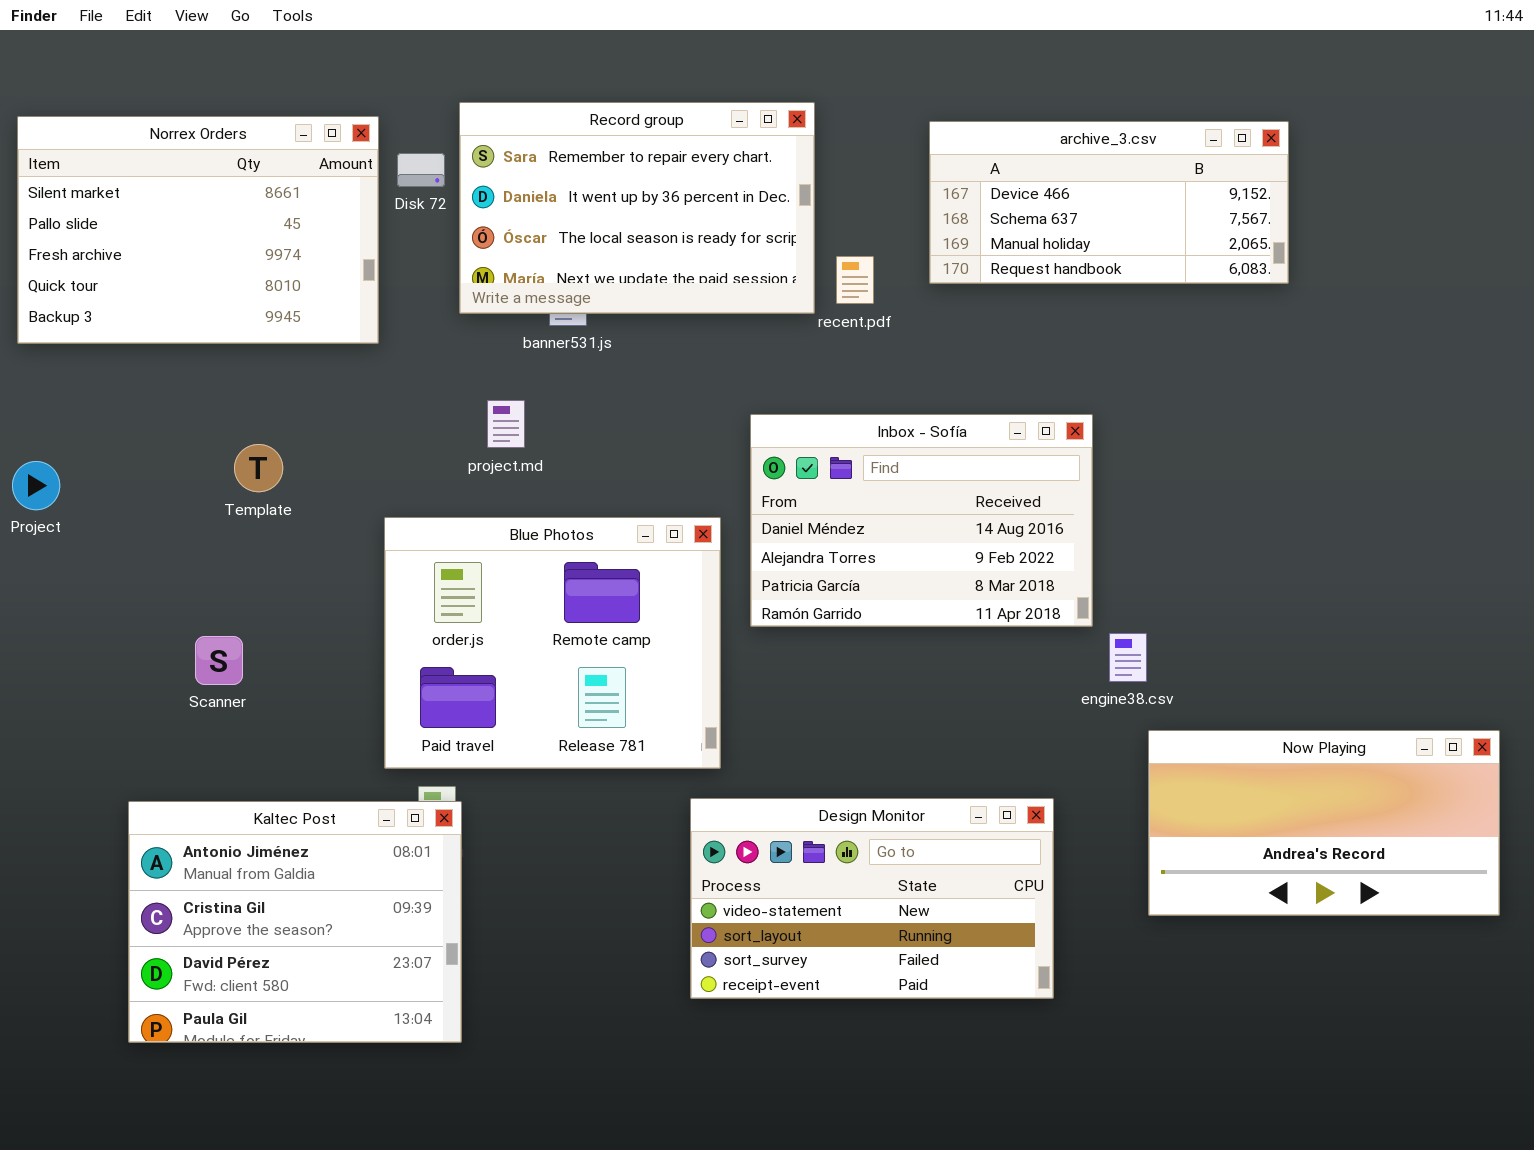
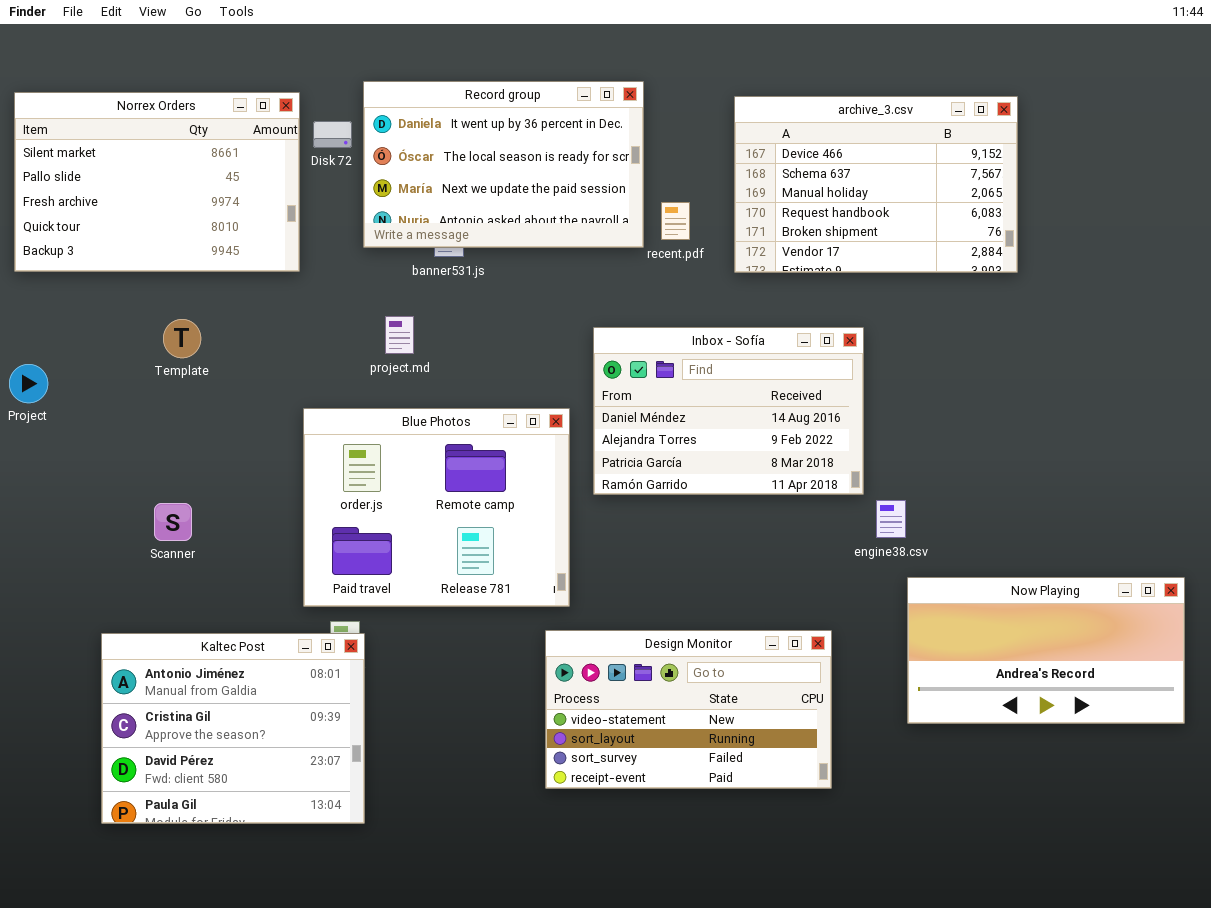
Record group: [459,102,815,314] -> [363,81,644,248], scrolled down 1 row
archive_3.csv: [929,121,1289,284] -> [734,96,1018,273], resized
Template: [234,444,283,492] -> [163,319,201,358], moved

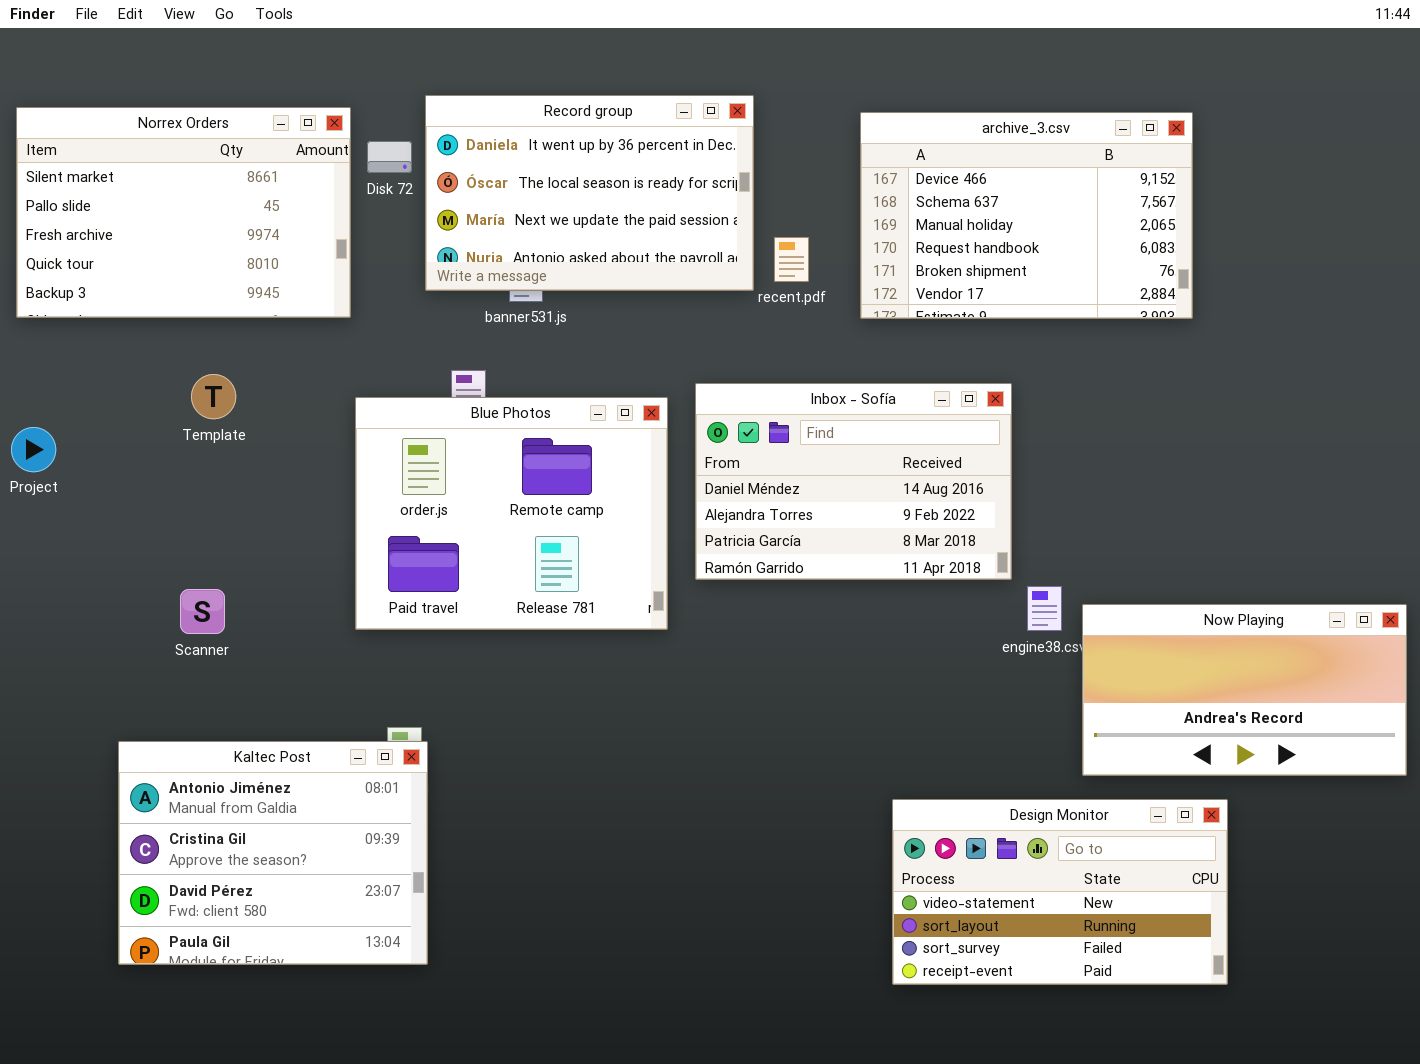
Blue Photos: [303,408,570,607] -> [355,397,668,630], moved
Now Playing: [907,577,1185,724] -> [1082,604,1407,776], moved
Design Monitor: [545,630,832,789] -> [892,799,1228,985], moved

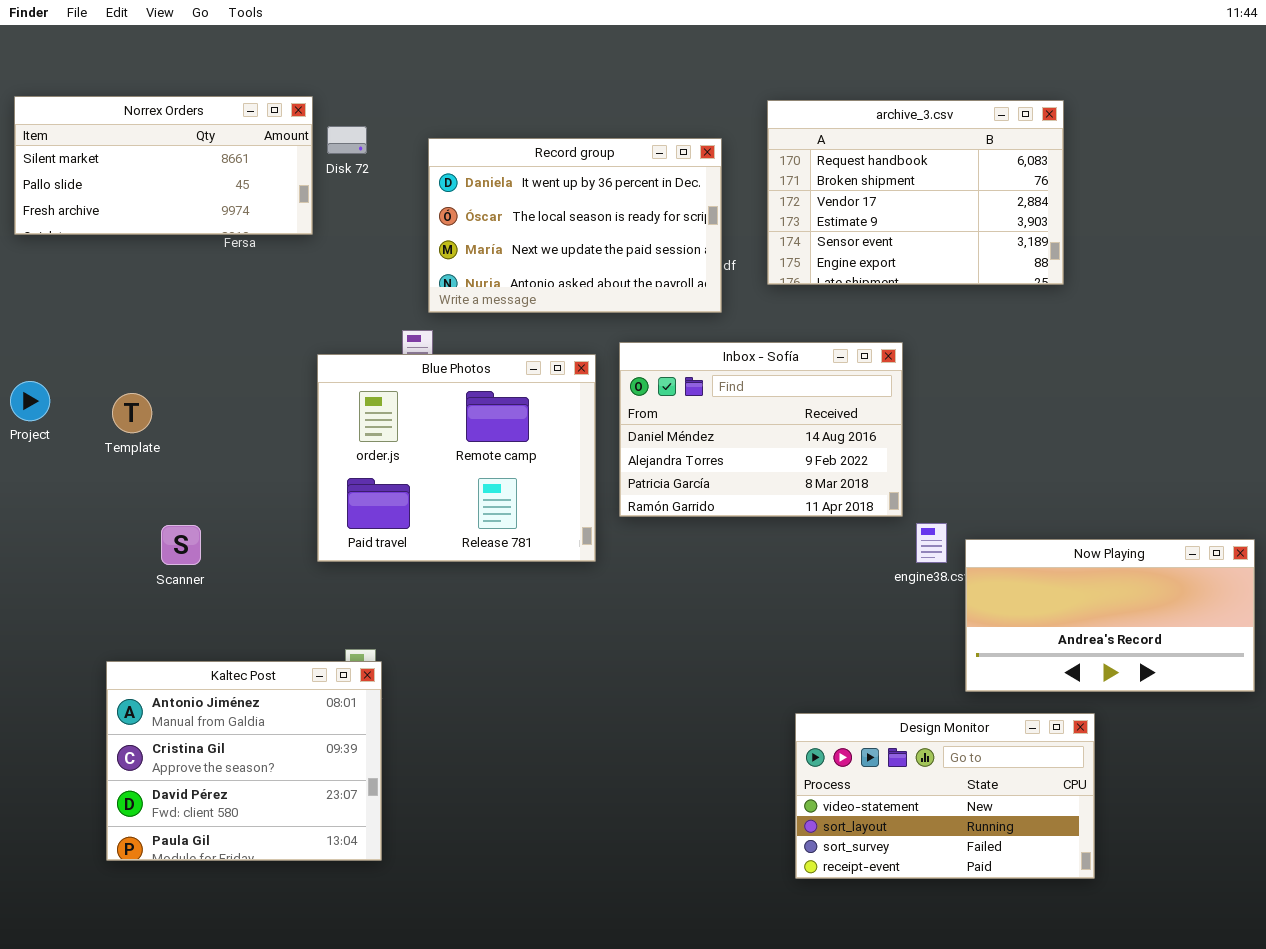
Record group: [425,95,754,291] -> [428,138,722,313], moved
Norrex Orders: [16,107,351,318] -> [14,96,313,235], resized
archive_3.csv: [860,112,1193,319] -> [767,100,1064,285], scrolled down 3 rows
Template: [191,374,236,419] -> [112,393,152,433], moved

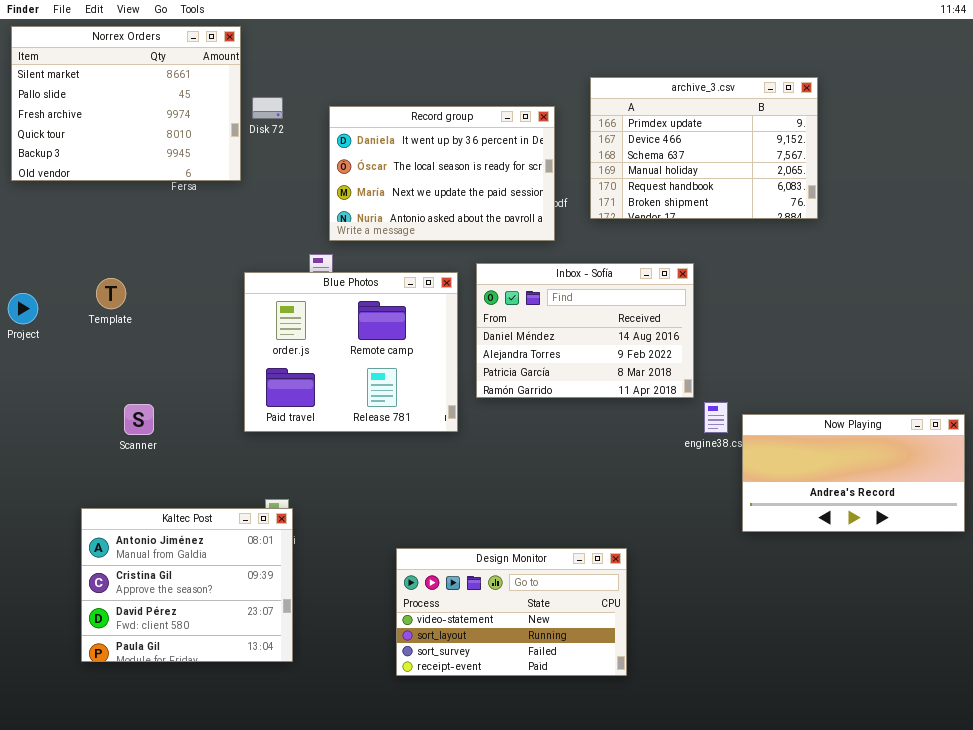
Norrex Orders: [14,96,313,235] -> [11,26,241,181], resized
archive_3.csv: [767,100,1064,285] -> [590,77,818,219], scrolled up 4 rows
Template: [112,393,152,433] -> [96,278,126,309], moved
Design Monitor: [795,713,1095,879] -> [396,548,627,676], moved

